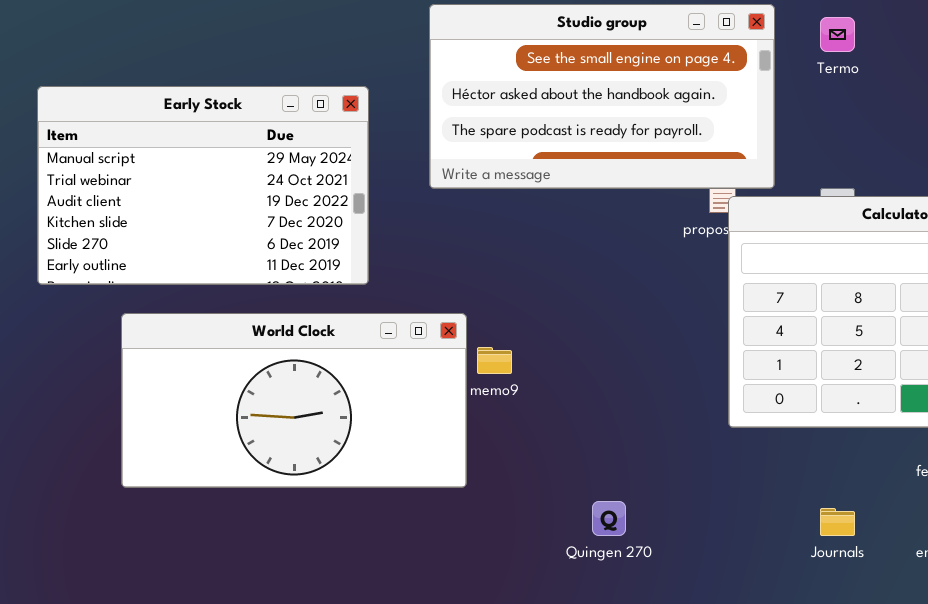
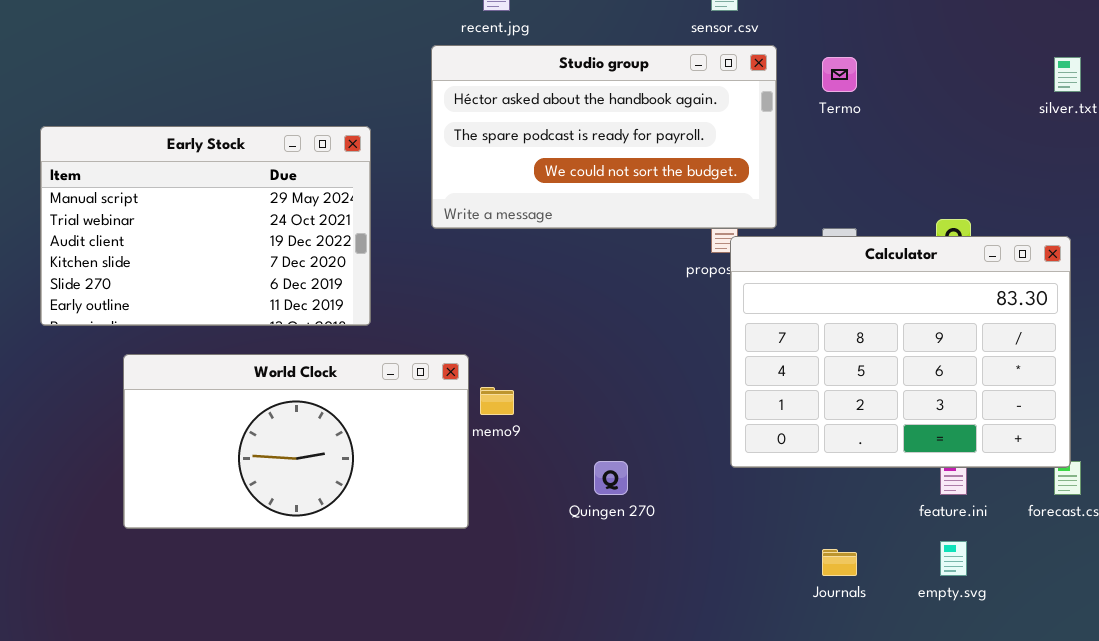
Studio group: [429,4,775,189] -> [431,45,777,229], scrolled down 1 row
Quingen 270: [592,501,626,536] -> [594,461,628,495], moved

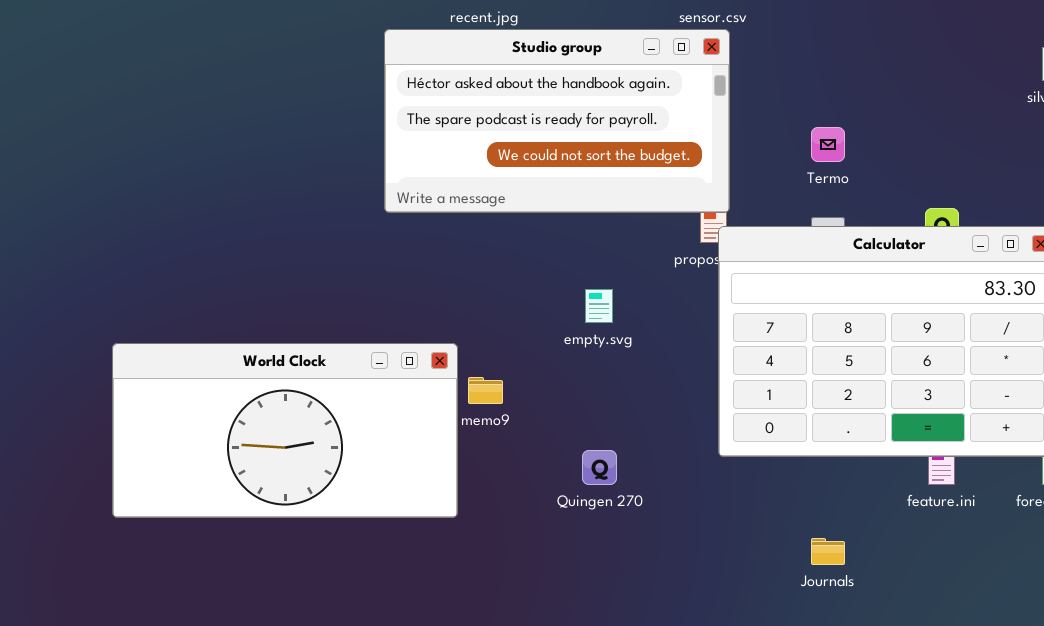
Studio group: [431,45,777,229] -> [384,29,730,213], moved
Termo: [822,57,857,92] -> [811,127,845,162], moved
Early Stock: [40,126,371,326] -> none, closed
empty.svg: [940,541,967,576] -> [585,289,613,323], moved

